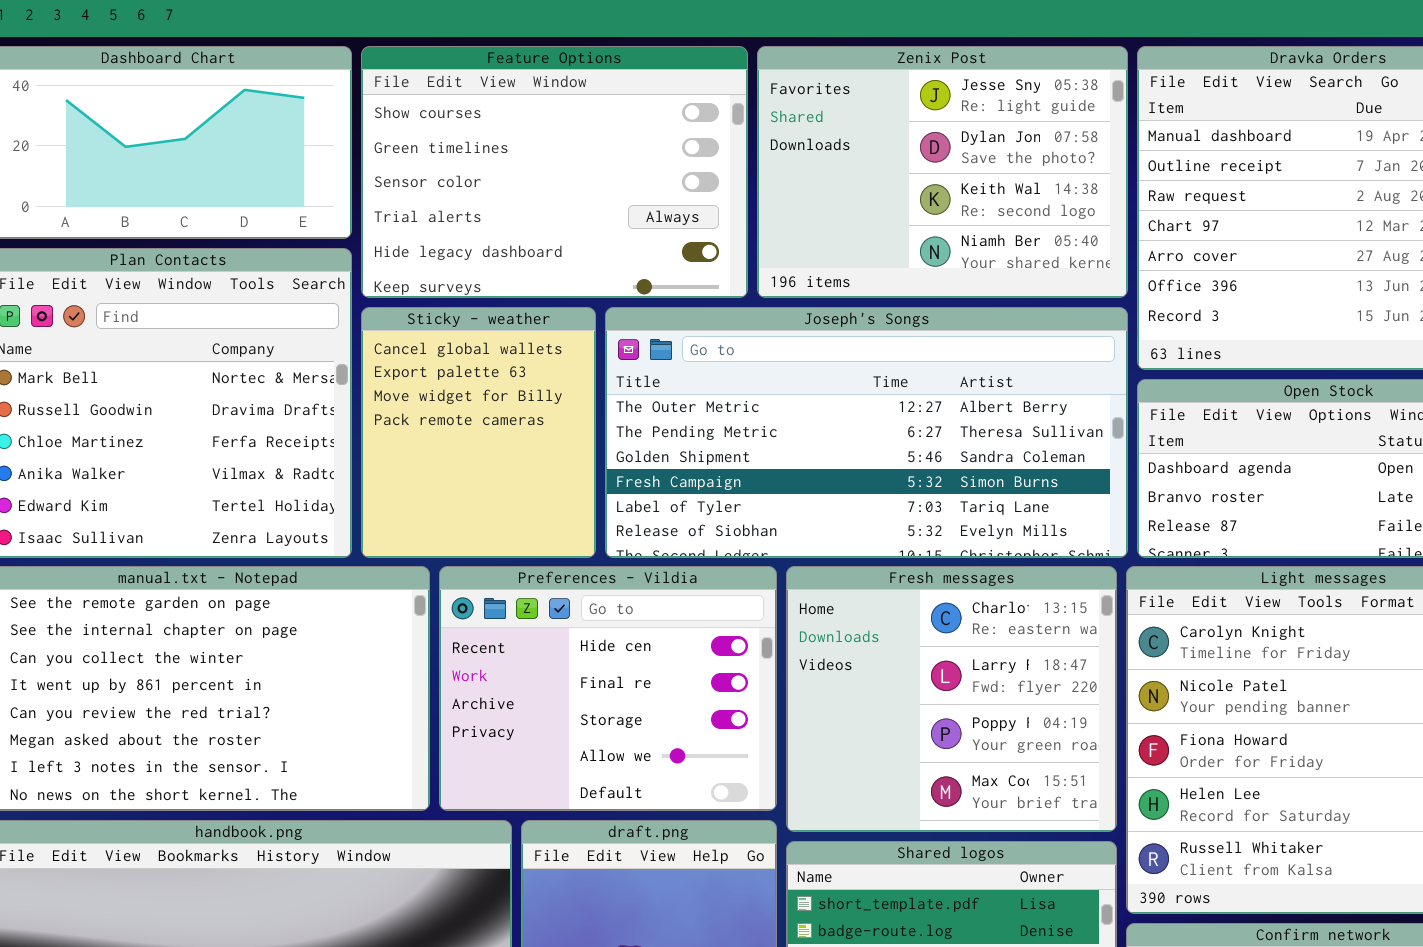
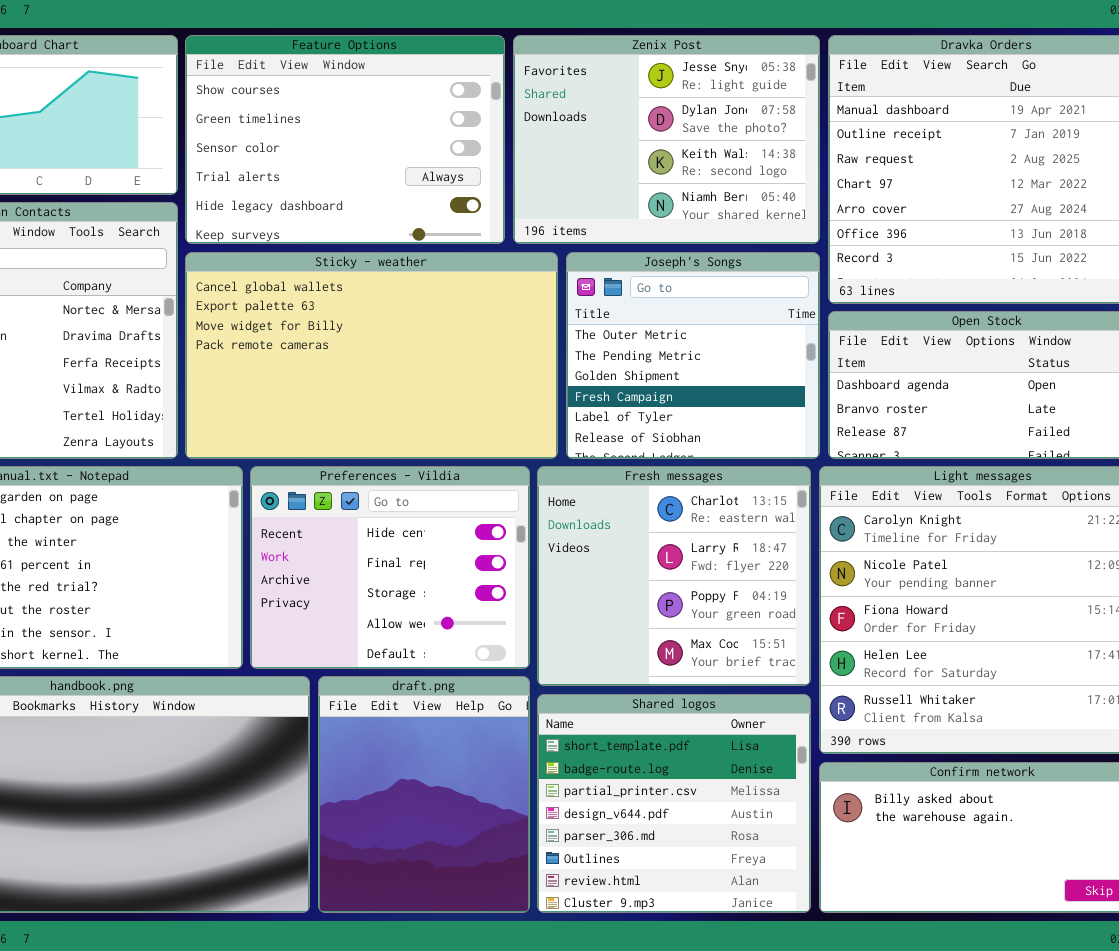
Sticky - weather: [361,307,596,558] -> [185,252,558,459], resized
Joseph's Songs: [605,307,1128,558] -> [566,252,820,459], resized

